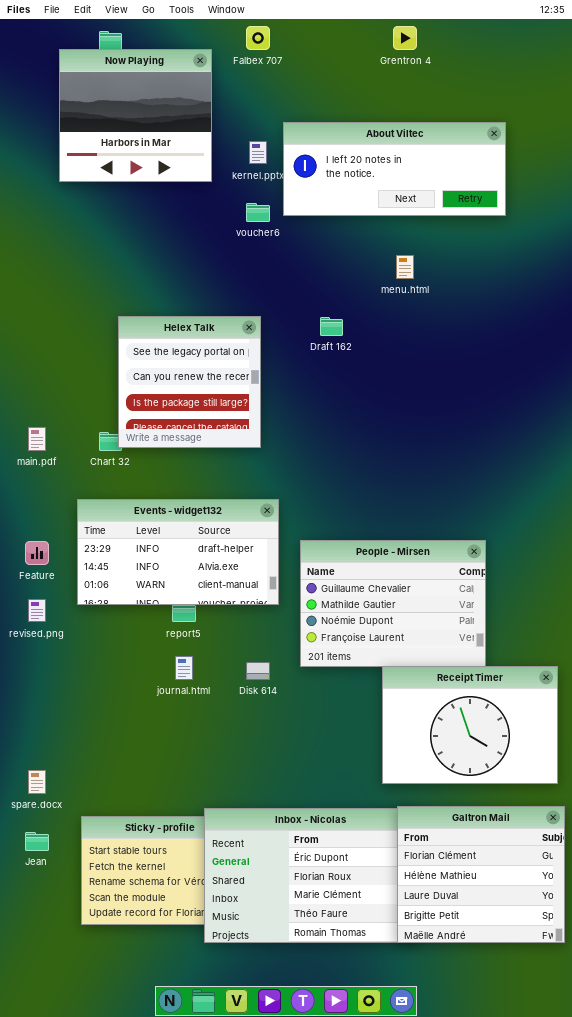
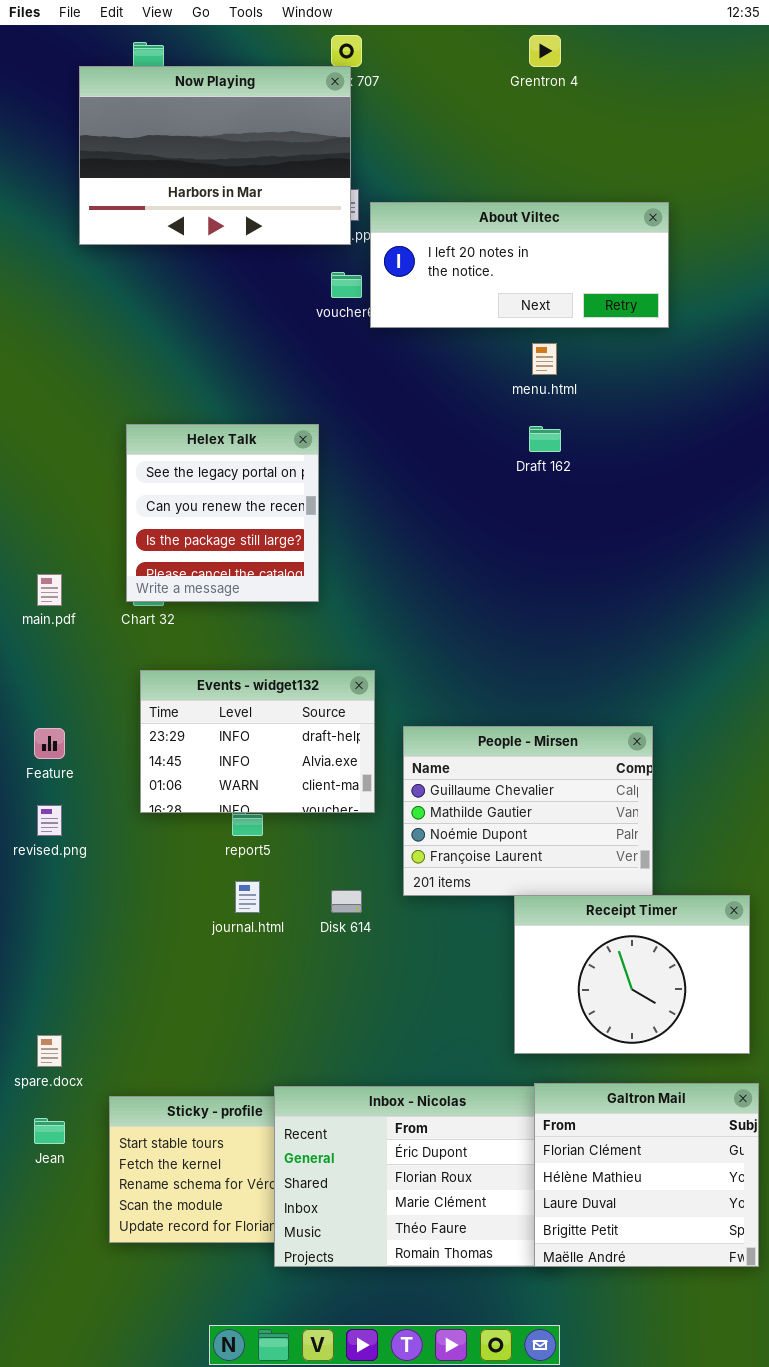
Now Playing: [59,49,212,182] -> [79,66,351,245], resized
About Viltec: [283,122,506,216] -> [370,202,669,328], moved
Helex Talk: [118,316,261,448] -> [126,424,319,602], moved
Draft 162: [320,317,343,336] -> [529,426,561,452], moved
Events - widget132: [77,499,279,605] -> [140,670,375,813], resized

